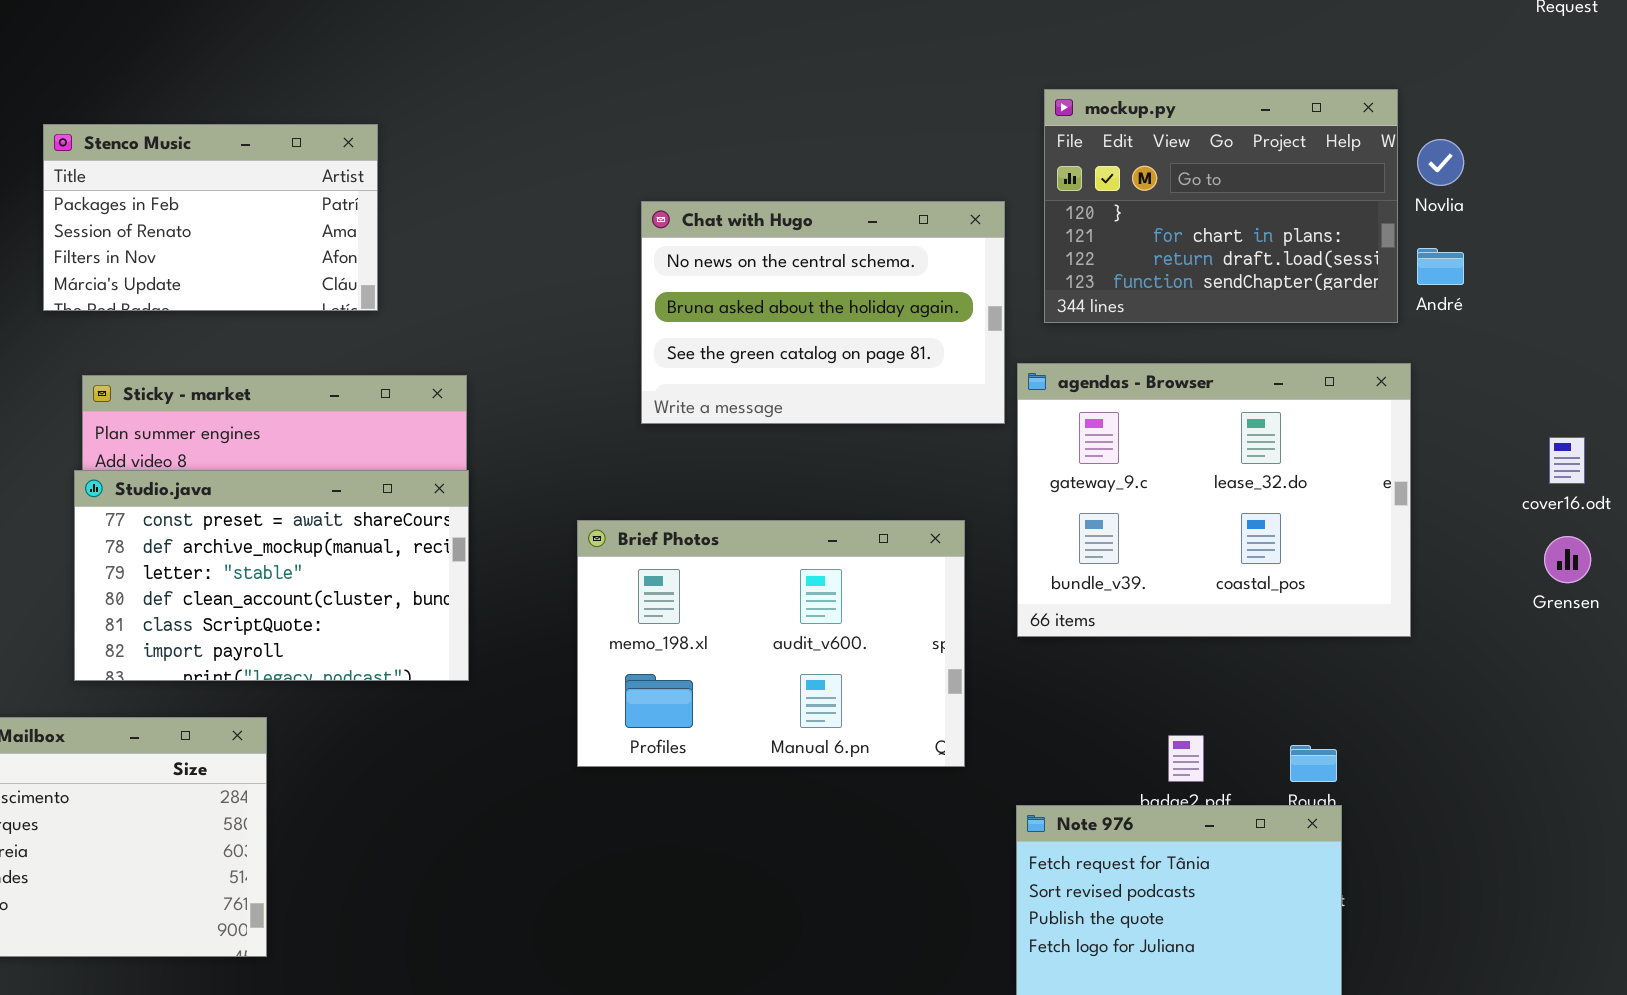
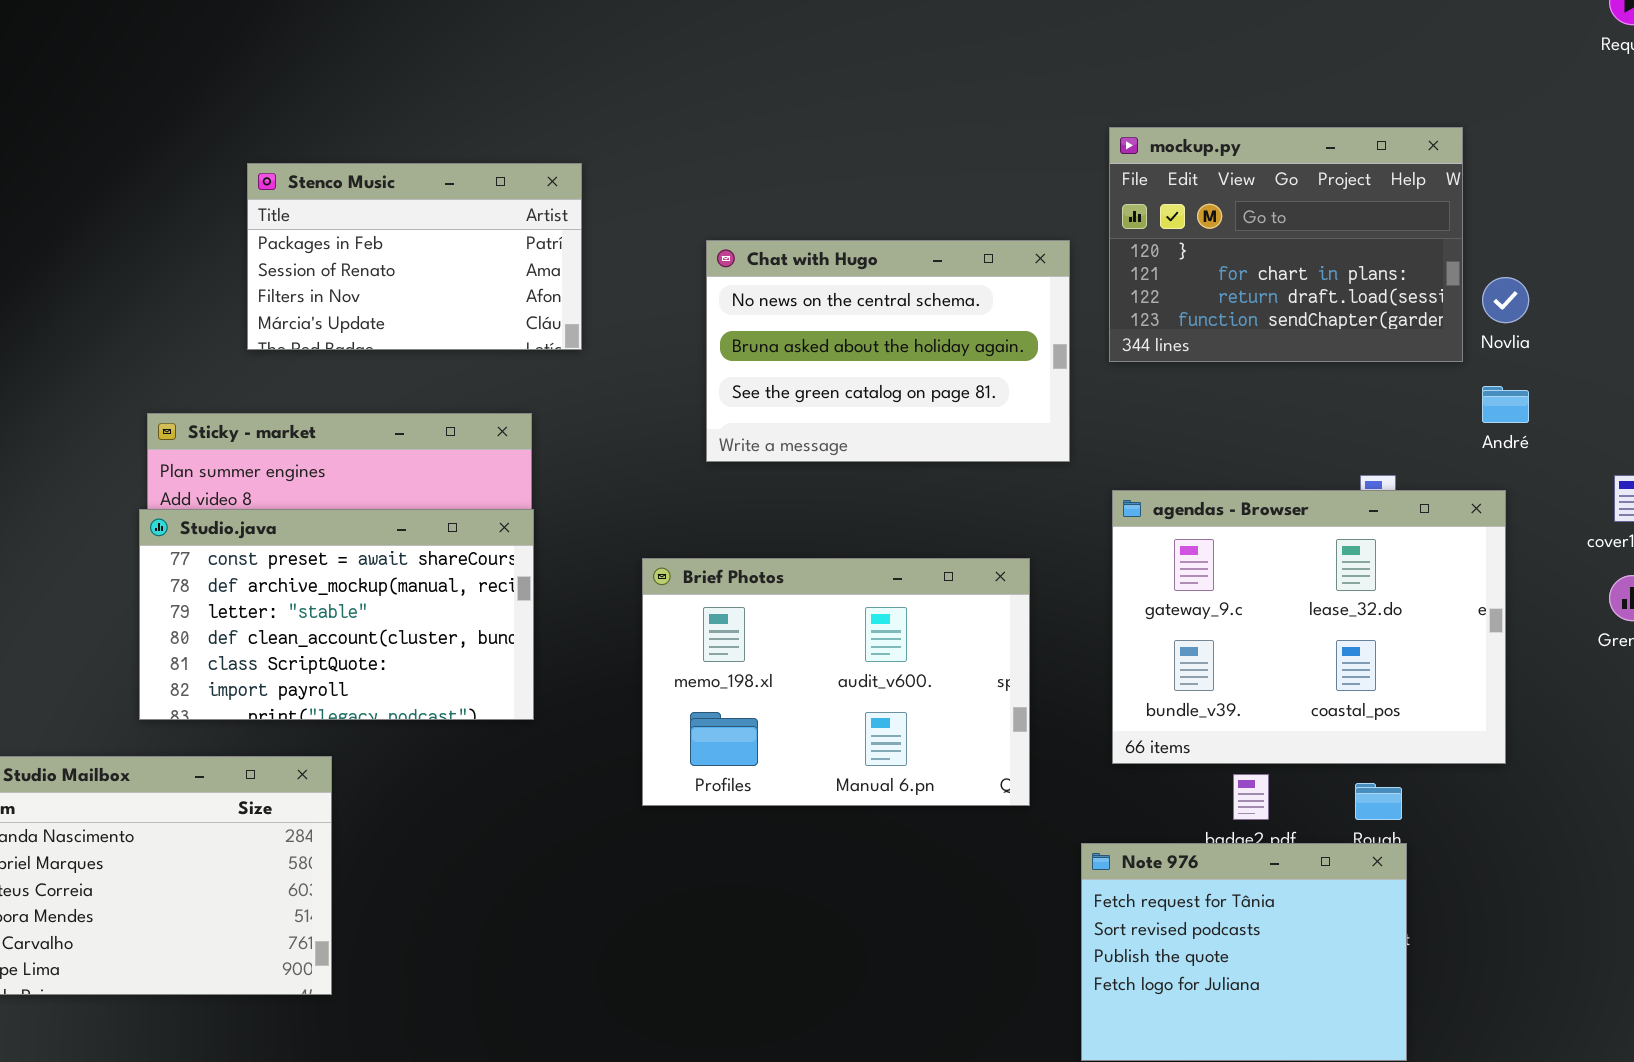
Stenco Music: [43,124,378,311] -> [247,163,582,350], moved
Novlia: [1417,139,1464,186] -> [1482,277,1529,323], moved
André: [1417,248,1464,285] -> [1482,386,1529,423], moved
agendas - Browser: [1017,363,1411,637] -> [1112,490,1506,764], moved

